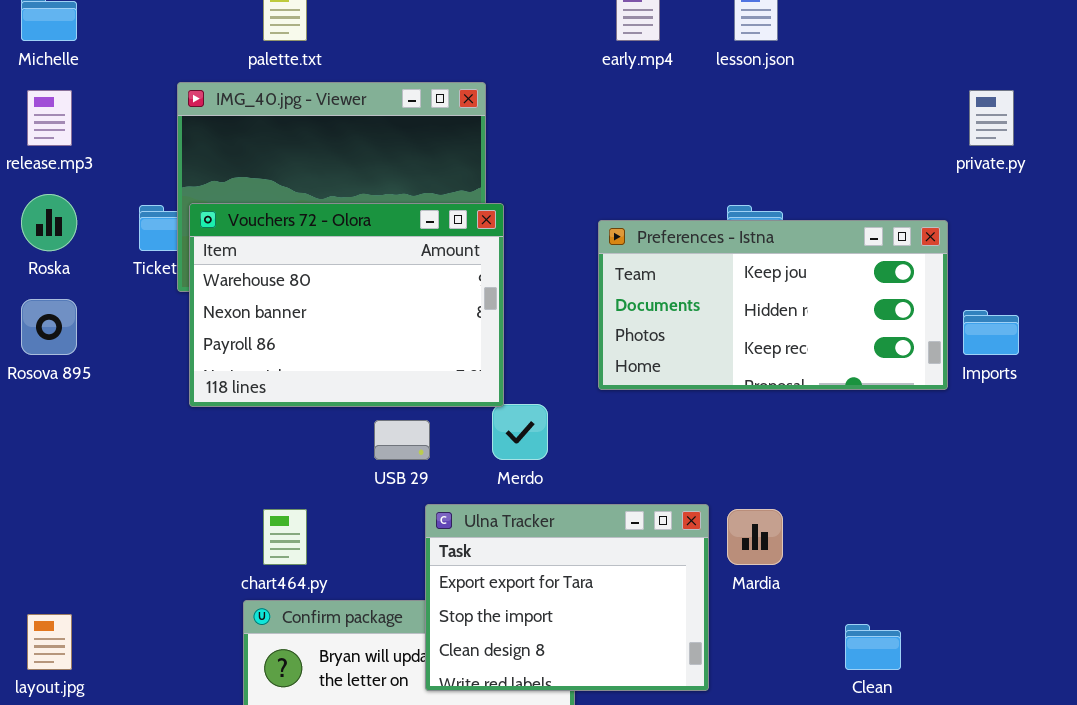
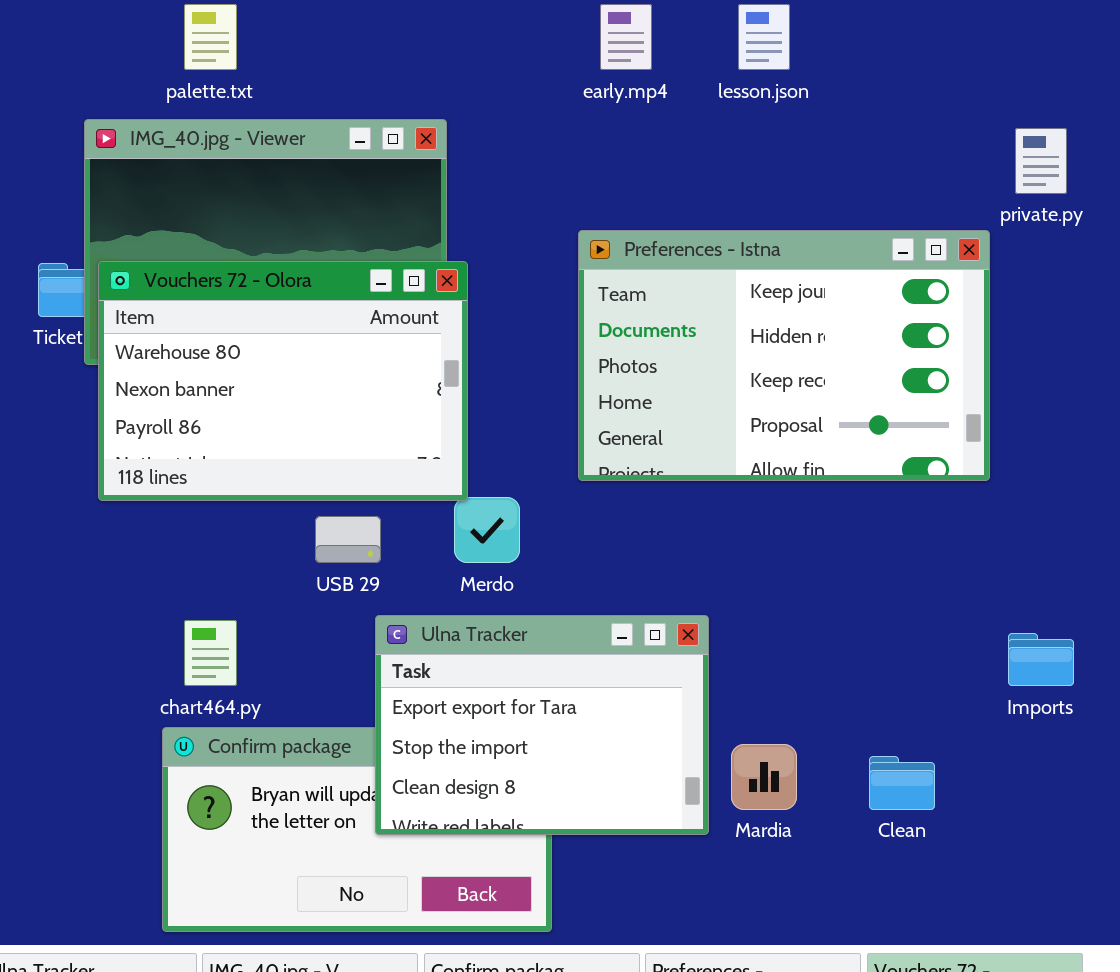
Preferences - Istna: [598,220,948,390] -> [578,230,990,481], resized
Imports: [963,310,1019,355] -> [1008,633,1074,686], moved
Mardia: [727,509,783,565] -> [731,744,797,810], moved

